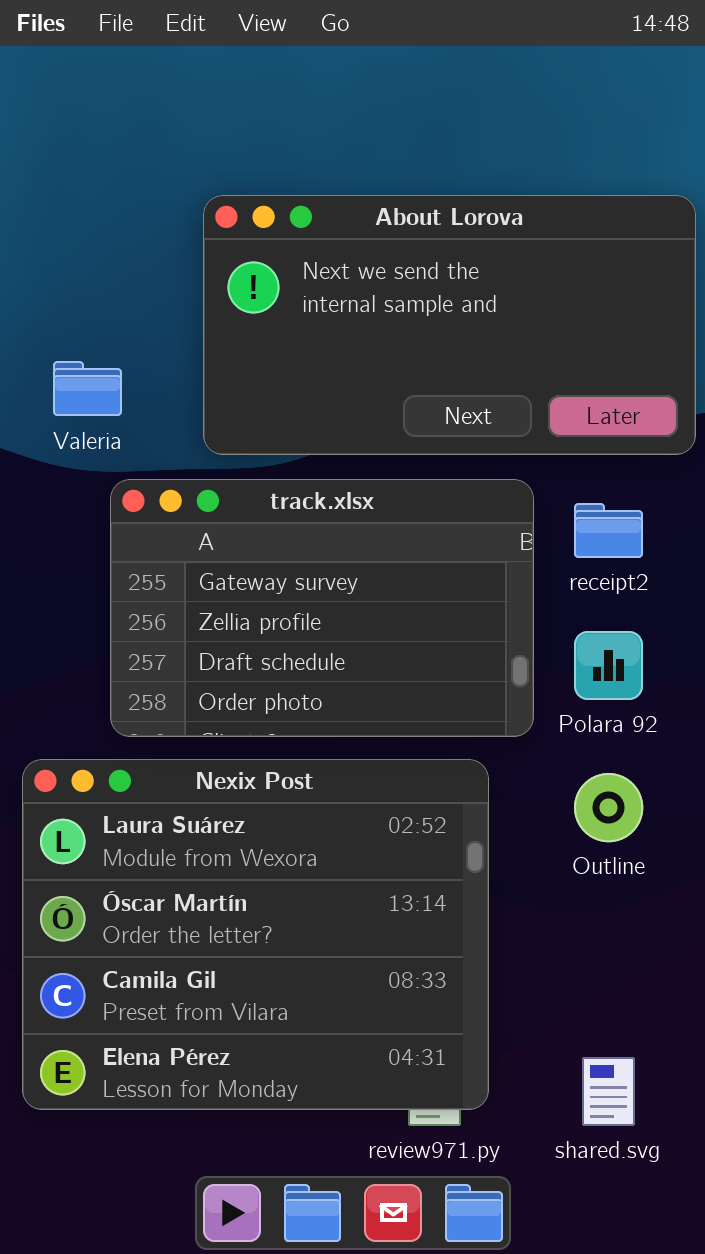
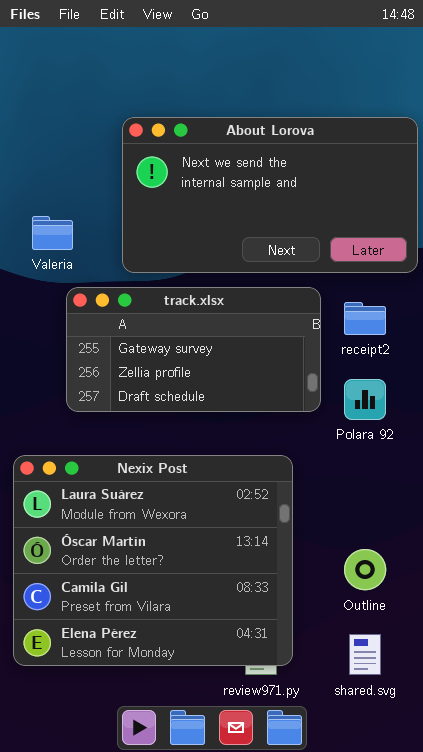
track.xlsx: [110,479,534,737] -> [66,287,321,412], resized
Outline: [574,773,643,842] -> [344,549,386,590], moved

